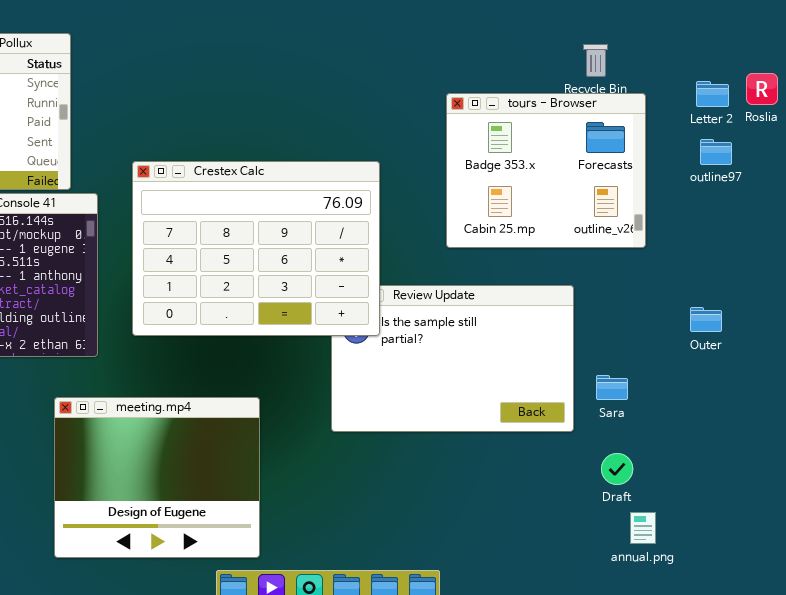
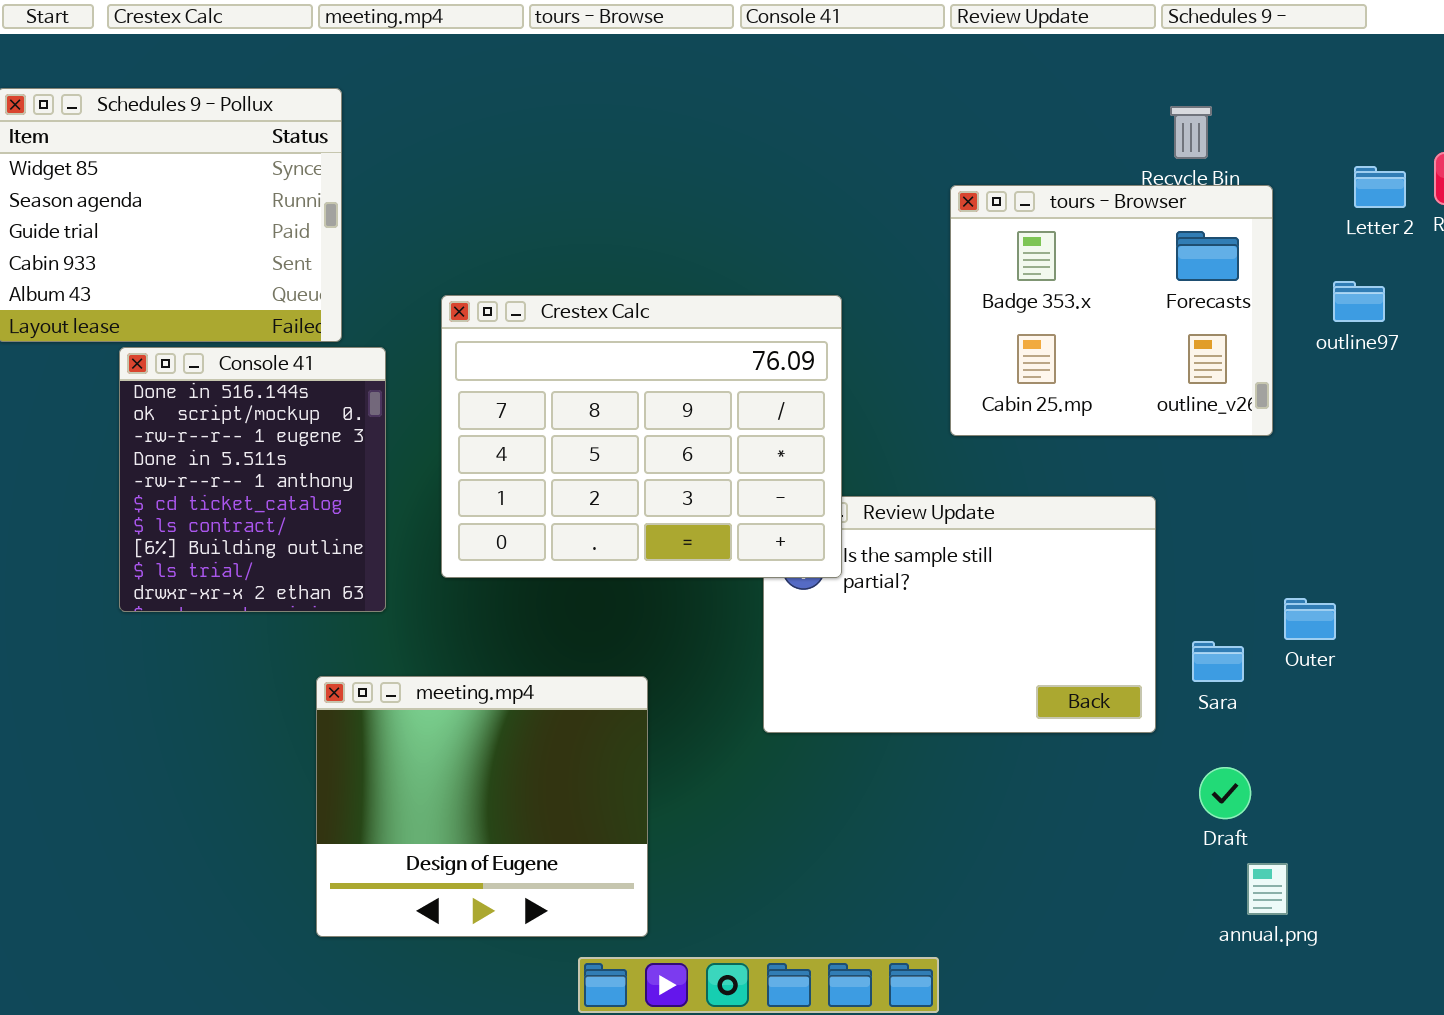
outline97: [700,139,732,165] -> [1333,281,1385,322], moved
Outer: [690,307,722,332] -> [1284,598,1336,640], moved

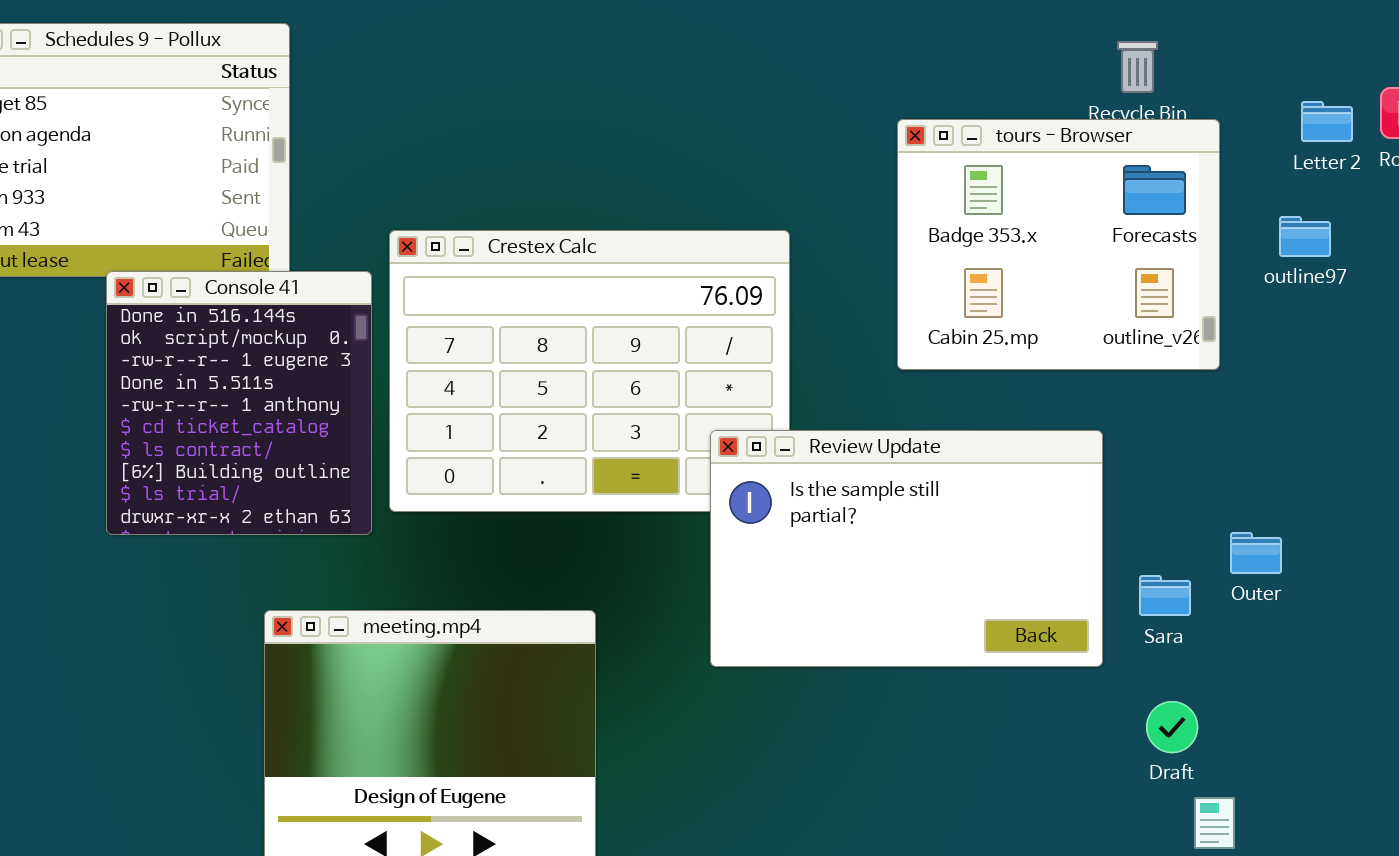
Console 41: [119,347,386,612] -> [106,271,372,535], moved
Review Update: [763,496,1156,733] -> [710,430,1103,667], raised

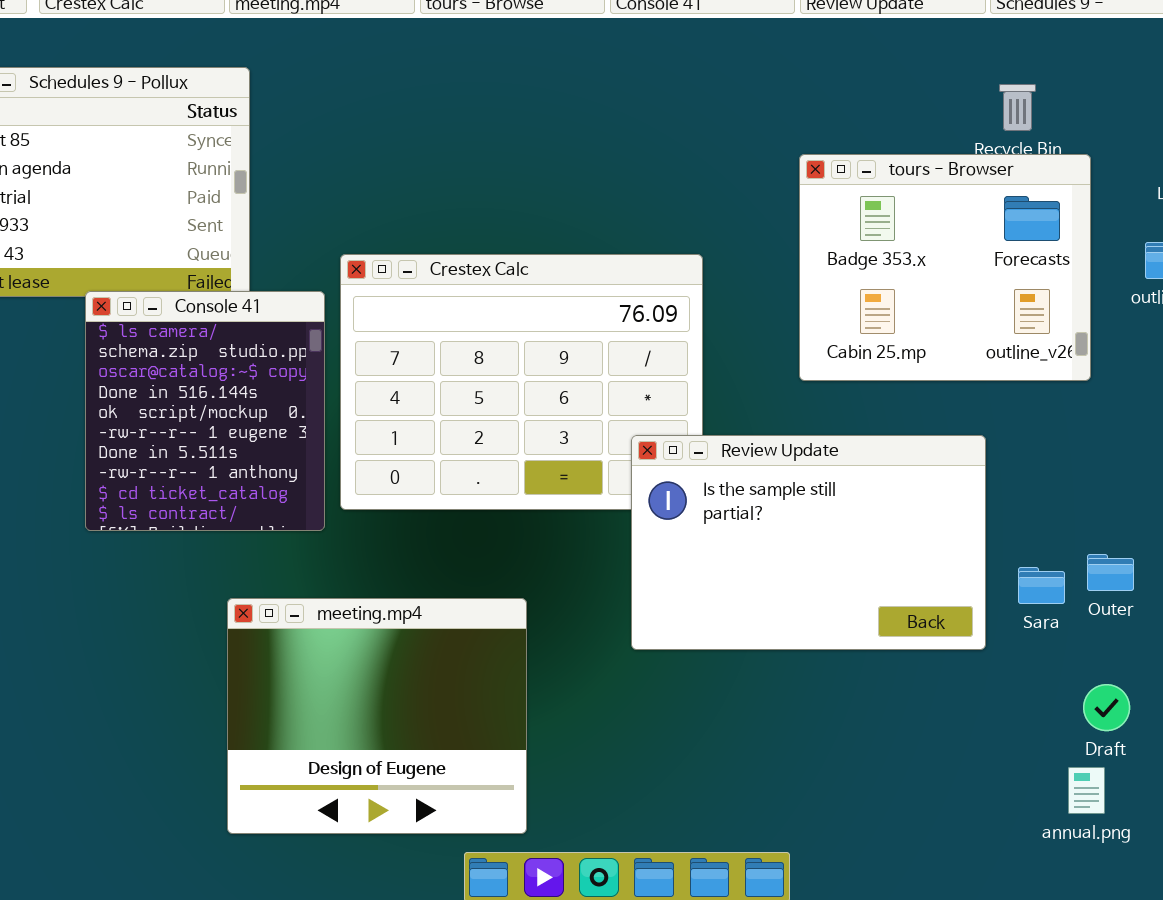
Console 41: [106,271,372,535] -> [85,291,325,531], scrolled up 3 rows
Outer: [1230,532,1282,574] -> [1087,554,1134,591], moved
Draft: [1146,701,1198,753] -> [1083,684,1130,731], moved

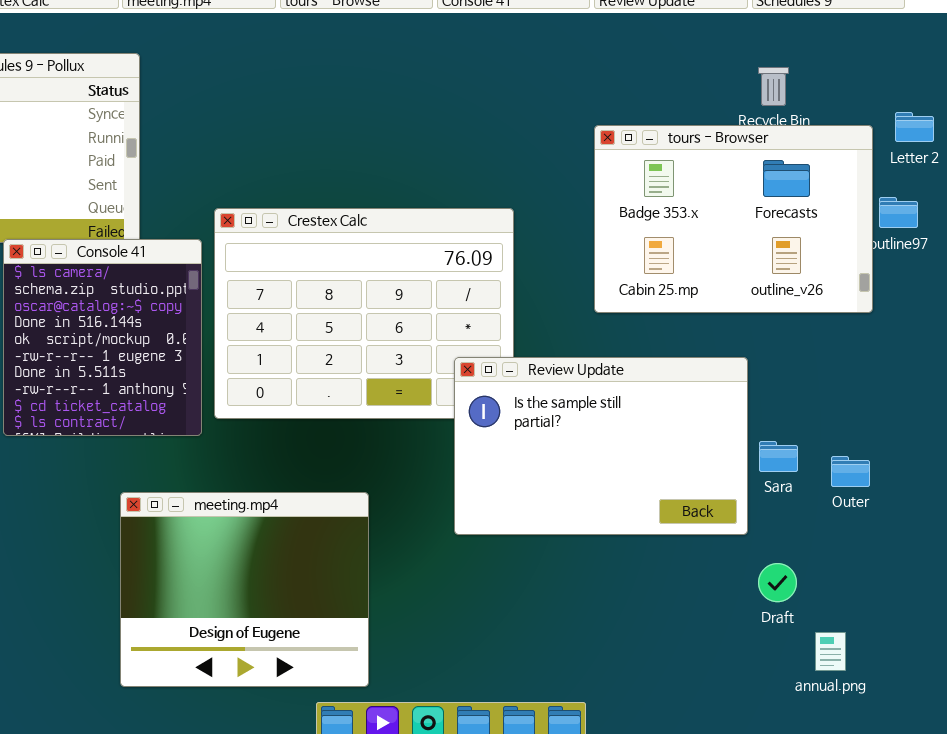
tours - Browser: [799,154,1091,381] -> [594,125,873,313], resized
Sara: [1018,567,1065,604] -> [759,441,798,472], moved
Draft: [1083,684,1130,731] -> [758,563,797,602], moved

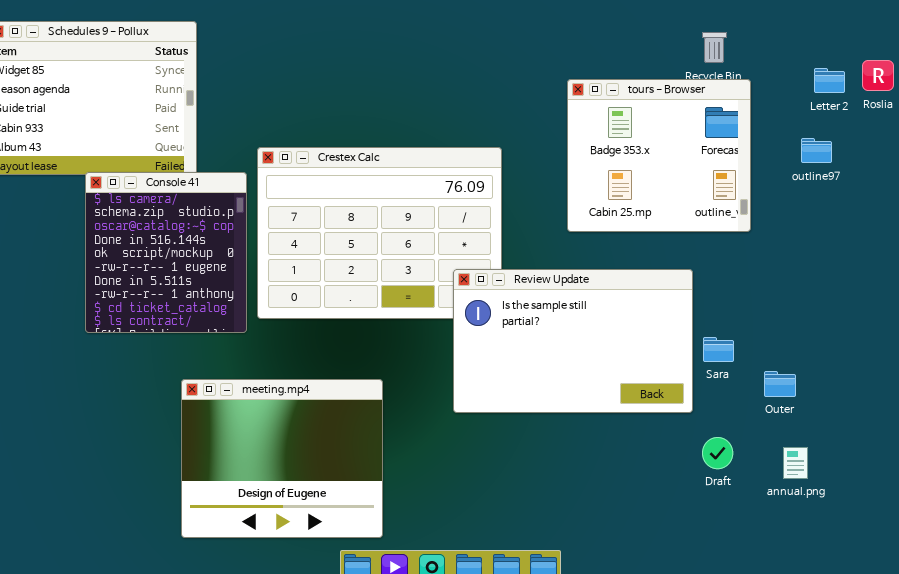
tours - Browser: [594,125,873,313] -> [567,79,751,232], resized
Outer: [831,456,870,487] -> [764,371,796,397], moved
annual.png: [815,632,846,671] -> [783,447,808,479], moved

